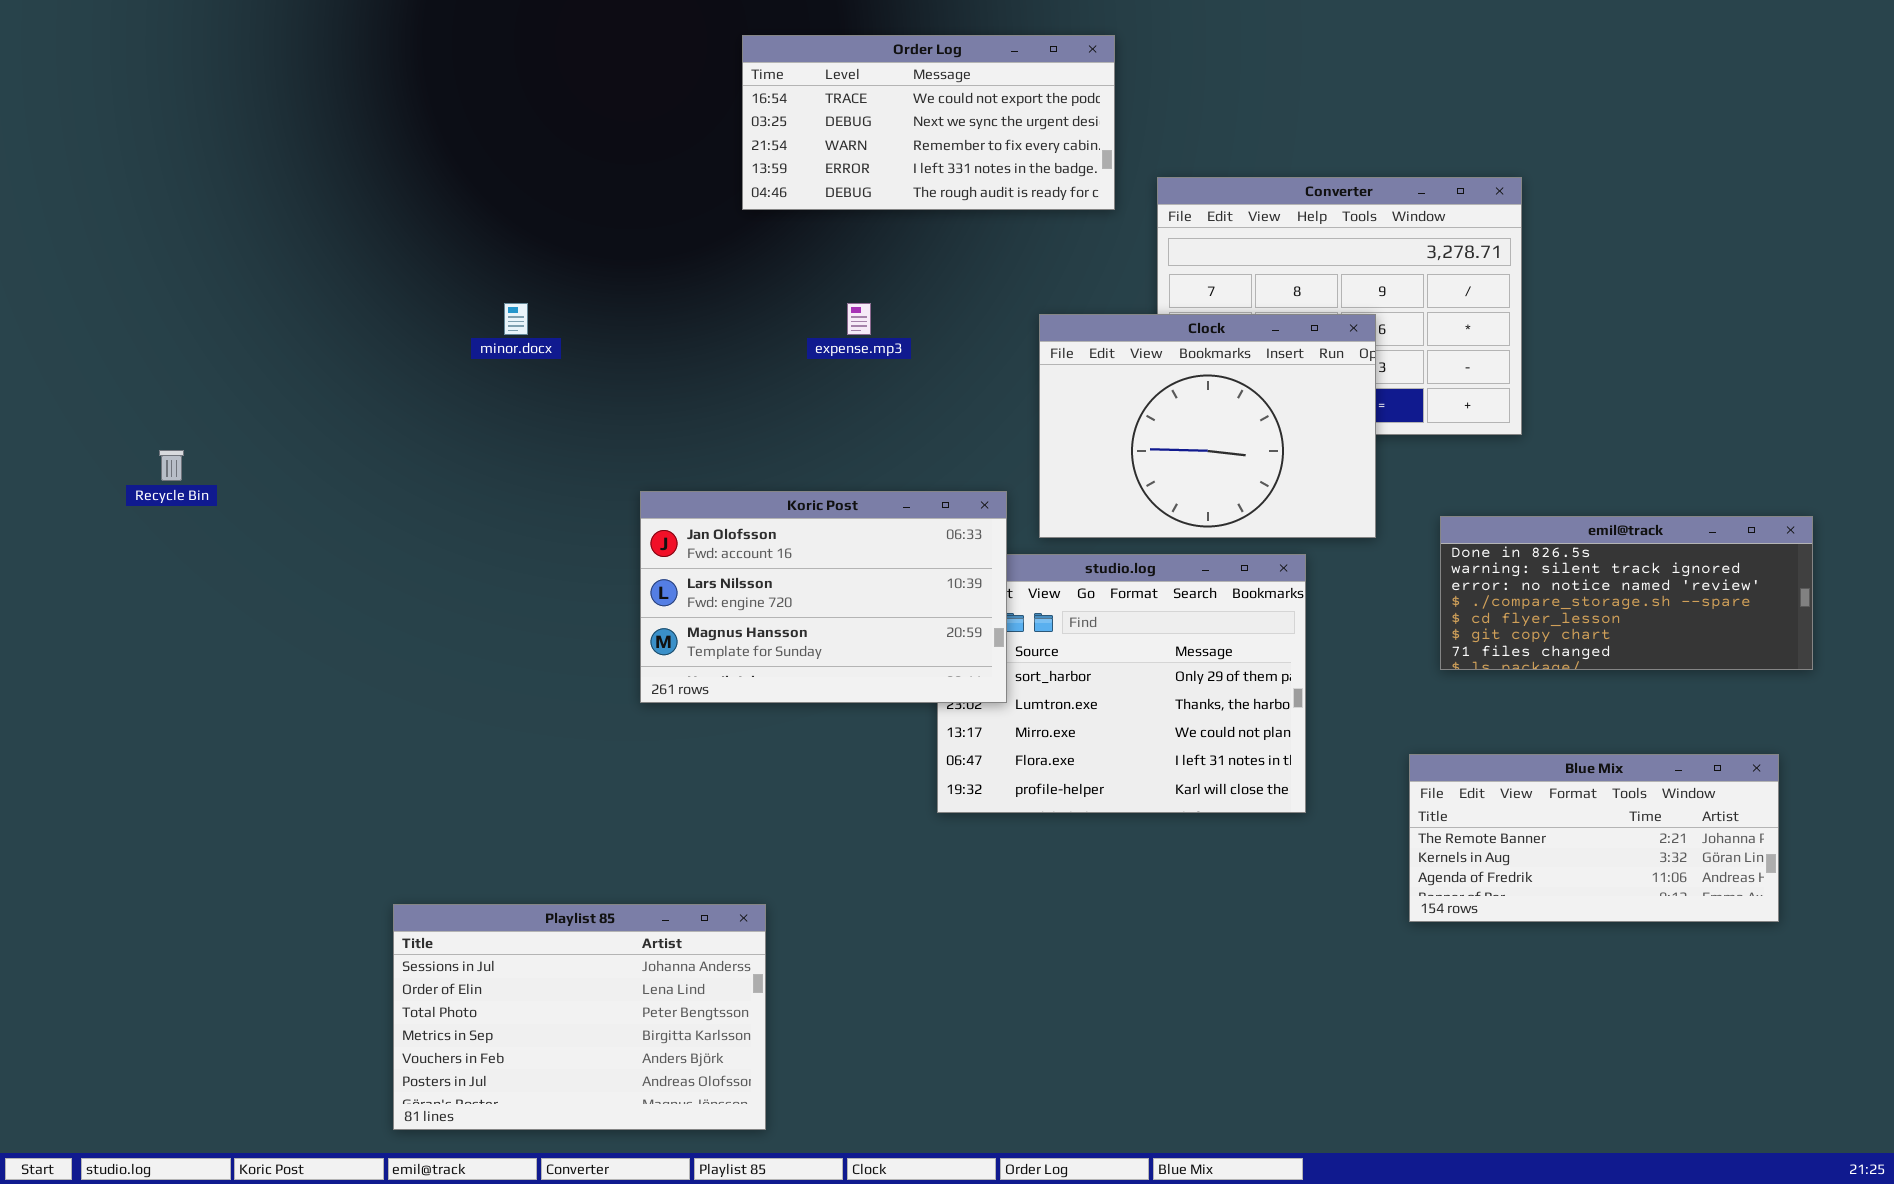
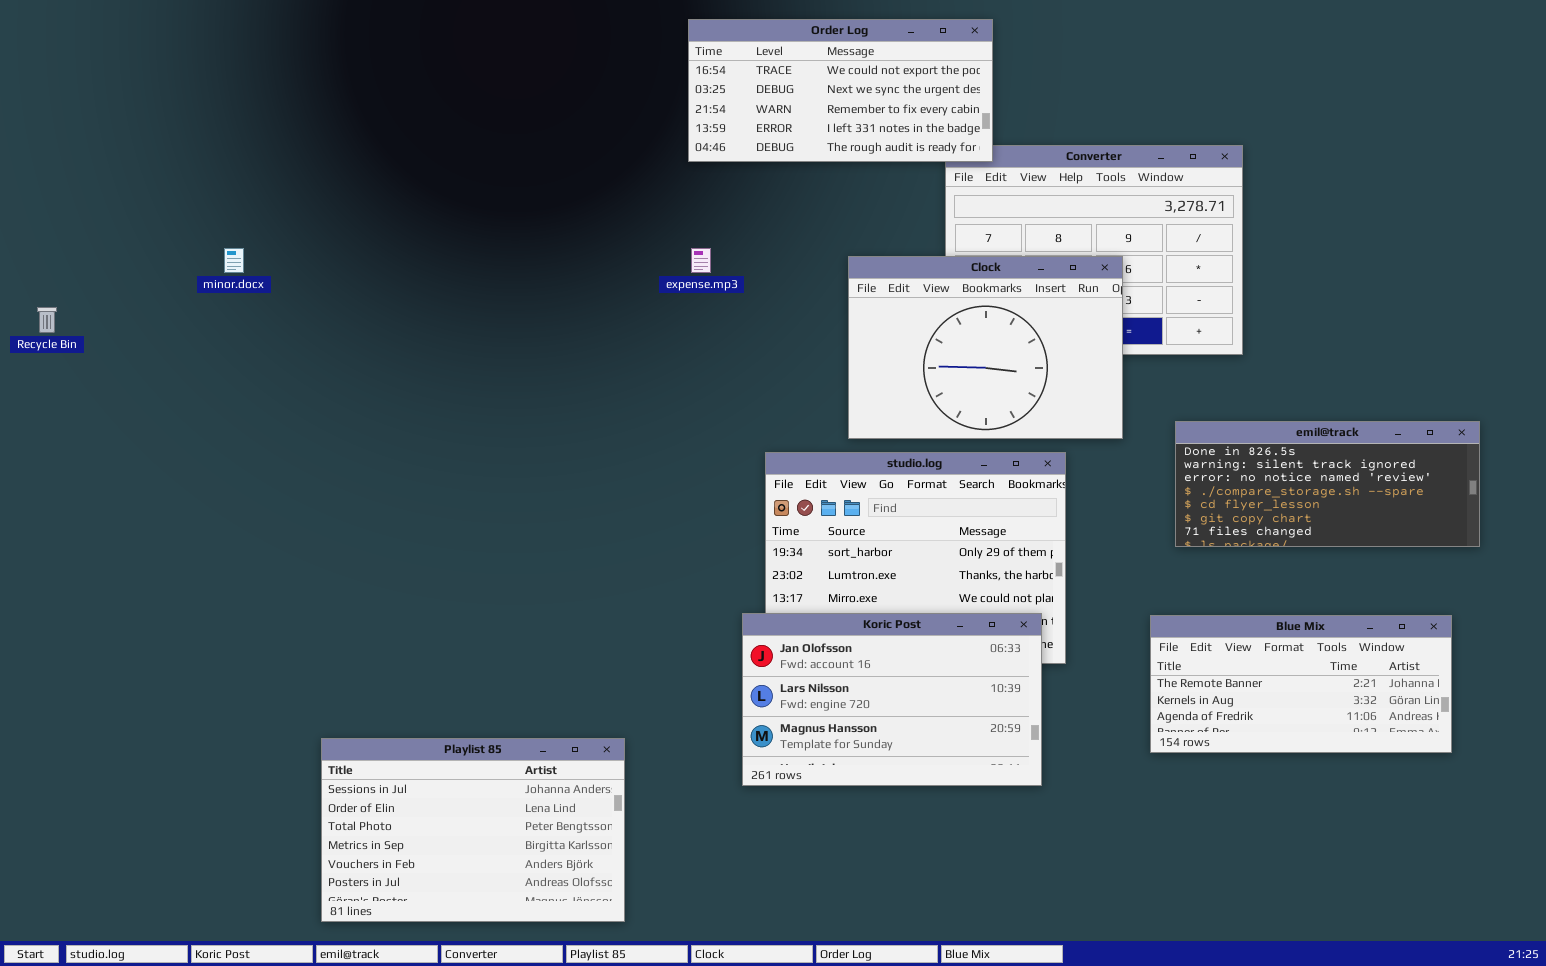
Order Log: [742,35,1115,210] -> [688,19,993,162], moved
minor.docx: [504,303,528,335] -> [224,248,244,273], moved
Recycle Bin: [159,450,184,481] -> [37,307,57,333], moved
Koric Post: [640,491,1007,703] -> [742,613,1042,786], moved

